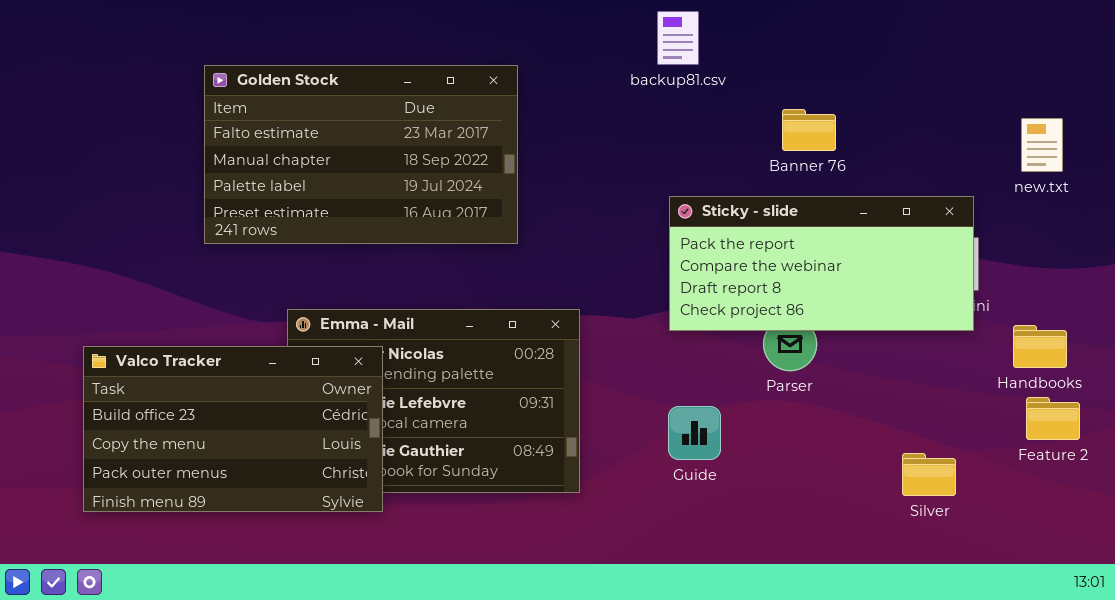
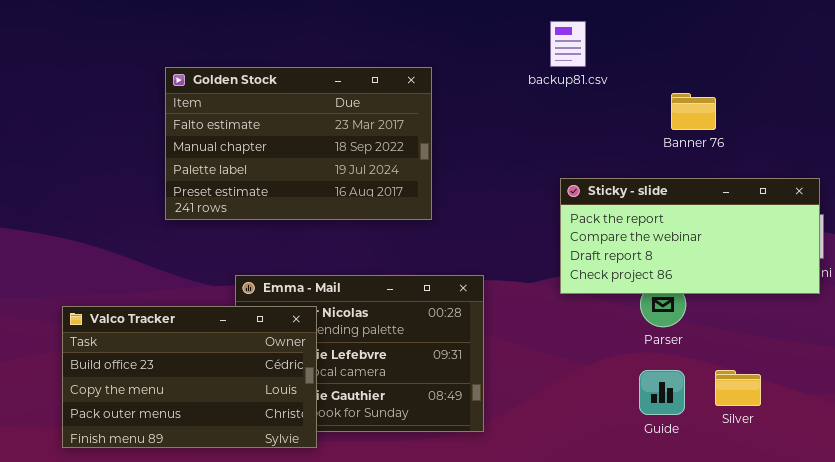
Banner 76: [782,109,836,151] -> [671,93,716,130], moved
Guide: [668,406,721,460] -> [639,370,685,415], moved
Silver: [902,453,956,496] -> [715,370,761,406], moved

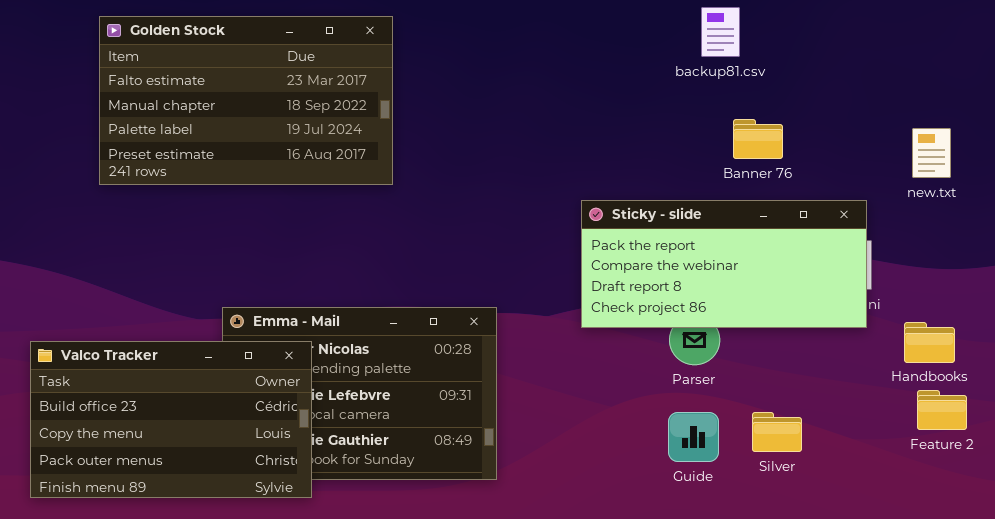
backup81.csv: [550,21,586,67] -> [701,7,740,57], moved
Golden Stock: [165,67,432,220] -> [99,16,393,185], moved
Banner 76: [671,93,716,130] -> [733,119,783,159], moved

